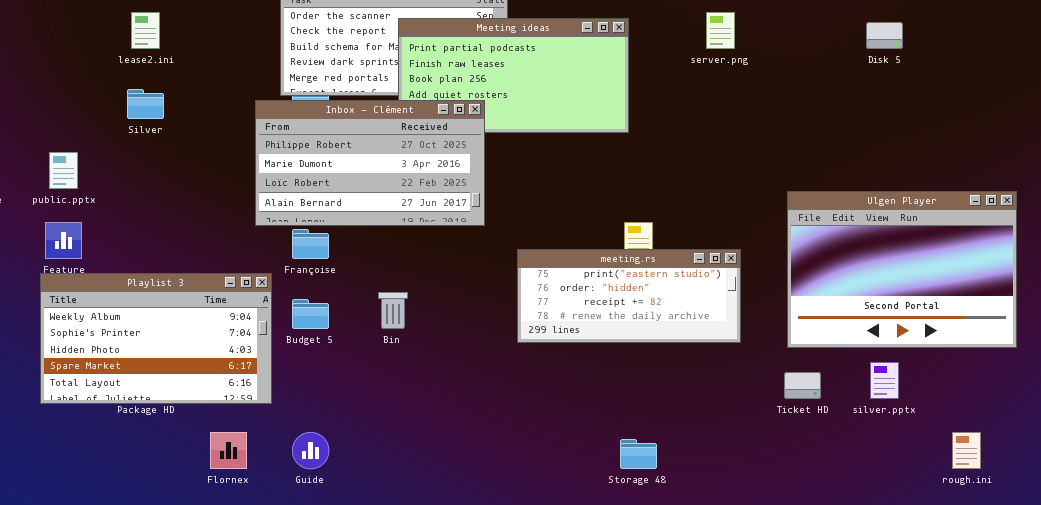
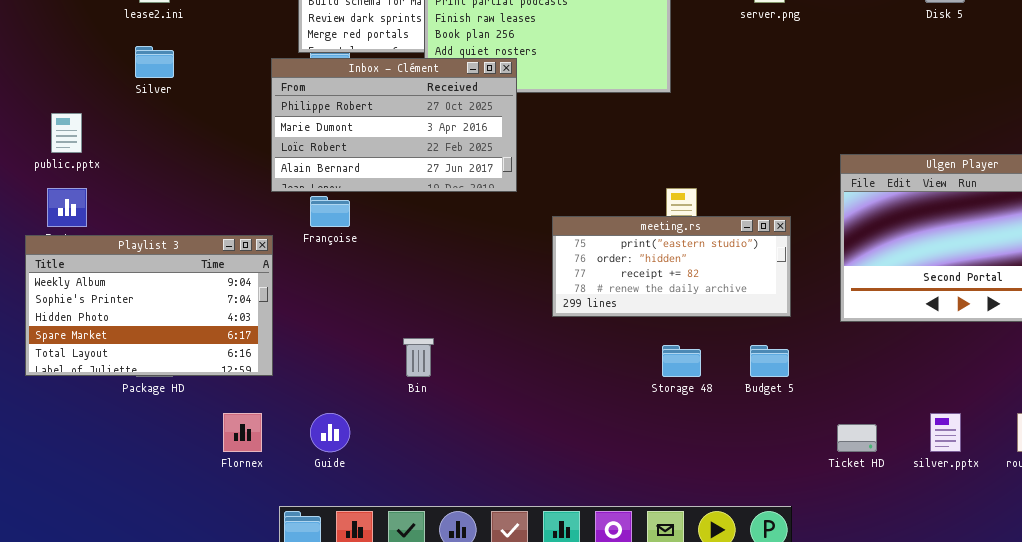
Playlist 3: [40,273,272,404] -> [25,235,273,376], moved
Bin: [378,292,408,329] -> [403,338,434,377], moved
Budget 5: [292,299,329,329] -> [750,345,789,377], moved
silver.pptx: [870,362,899,399] -> [930,413,961,452], moved
Ticket HD: [784,372,821,399] -> [837,424,877,452], moved
Storage 48: [620,439,657,469] -> [662,345,701,377], moved

